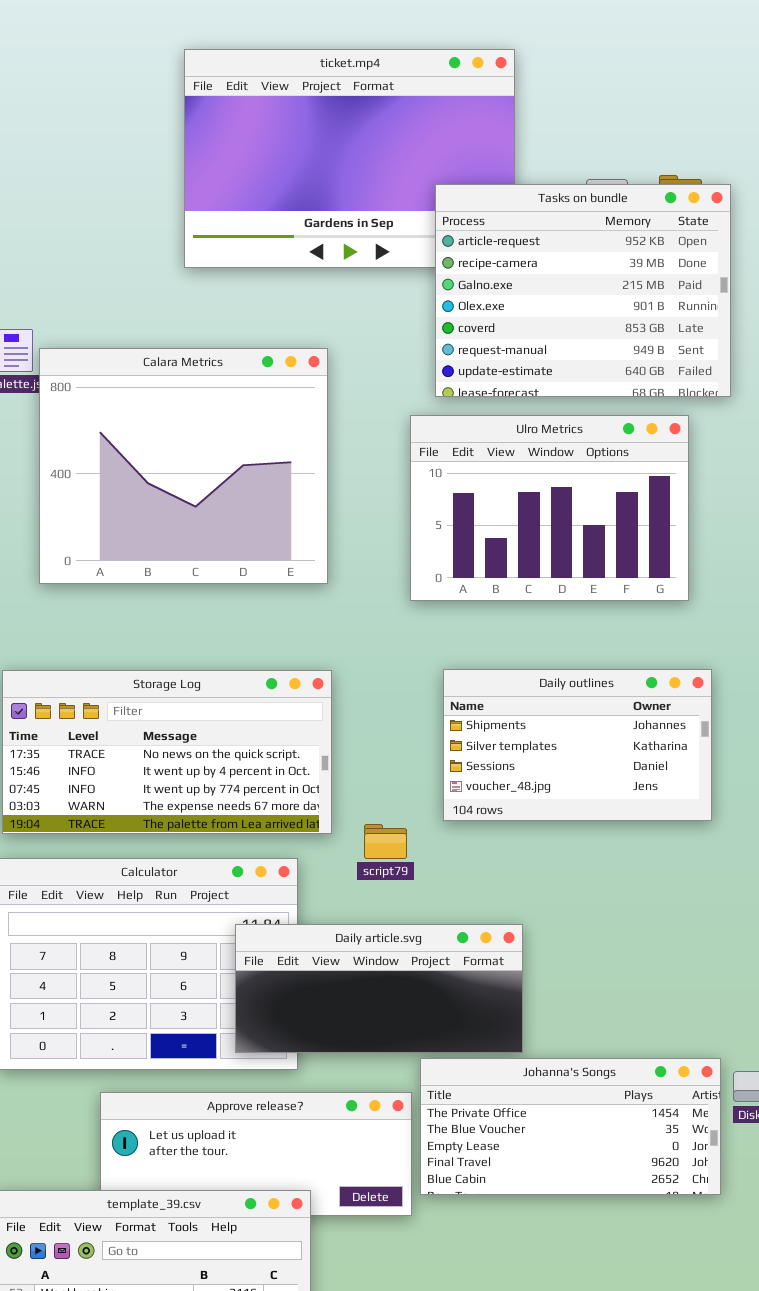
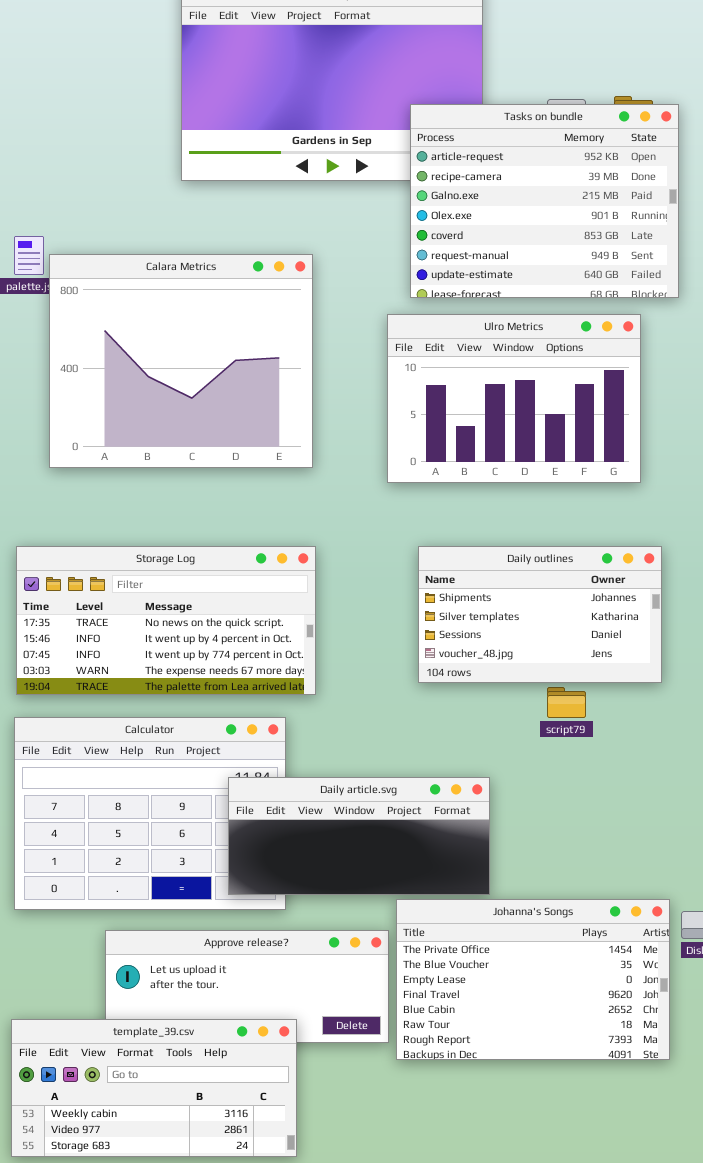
script79: [364,824,407,859] -> [547,687,586,718], moved
Johanna's Songs: [420,1058,721,1195] -> [396,899,670,1060], resized

